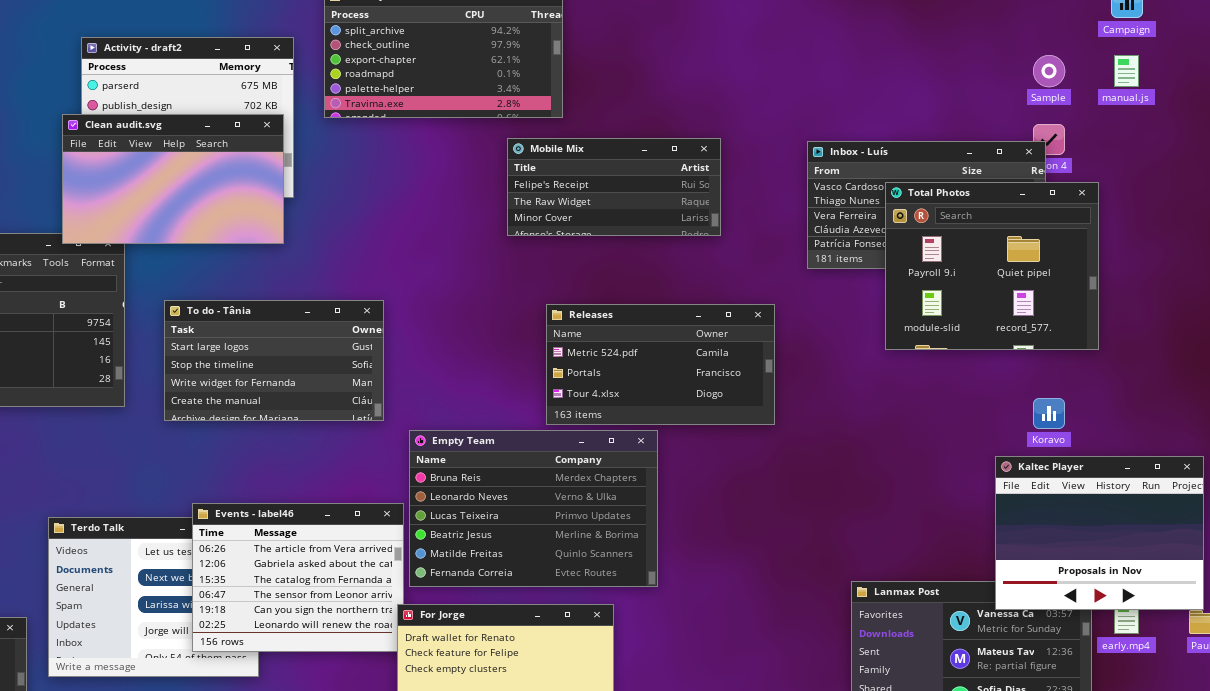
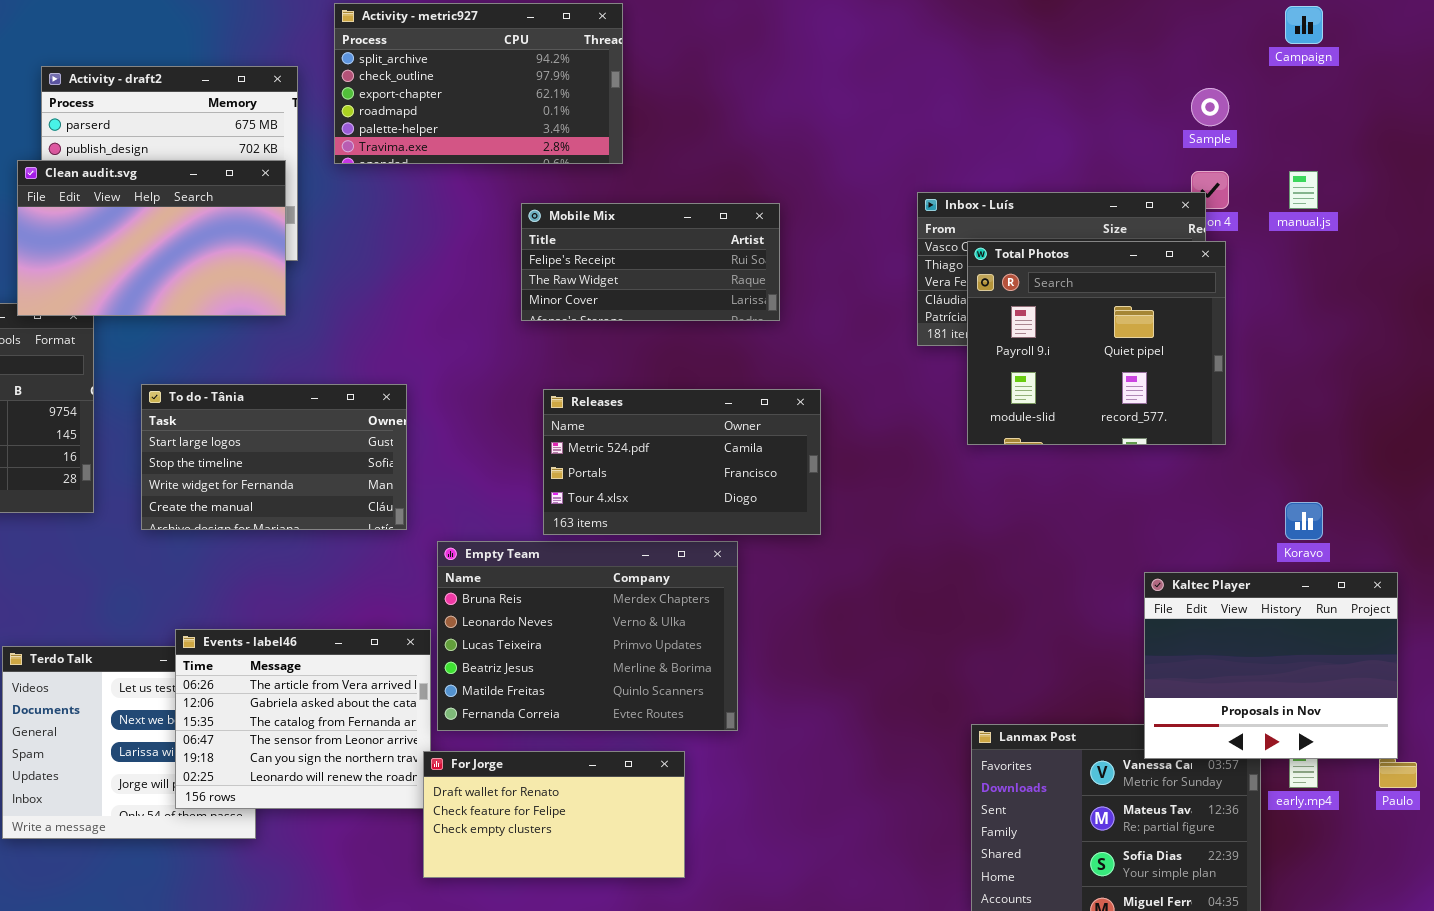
manual.js: [1114,55,1139,87] -> [1289,171,1318,209], moved
Mobile Mix: [507,138,721,236] -> [521,203,780,321], moved
Total Photos: [885,182,1099,350] -> [967,241,1226,445], moved
Releases: [546,304,775,425] -> [543,389,821,535], moved
Koravo: [1033,398,1065,429] -> [1285,502,1323,540], moved

